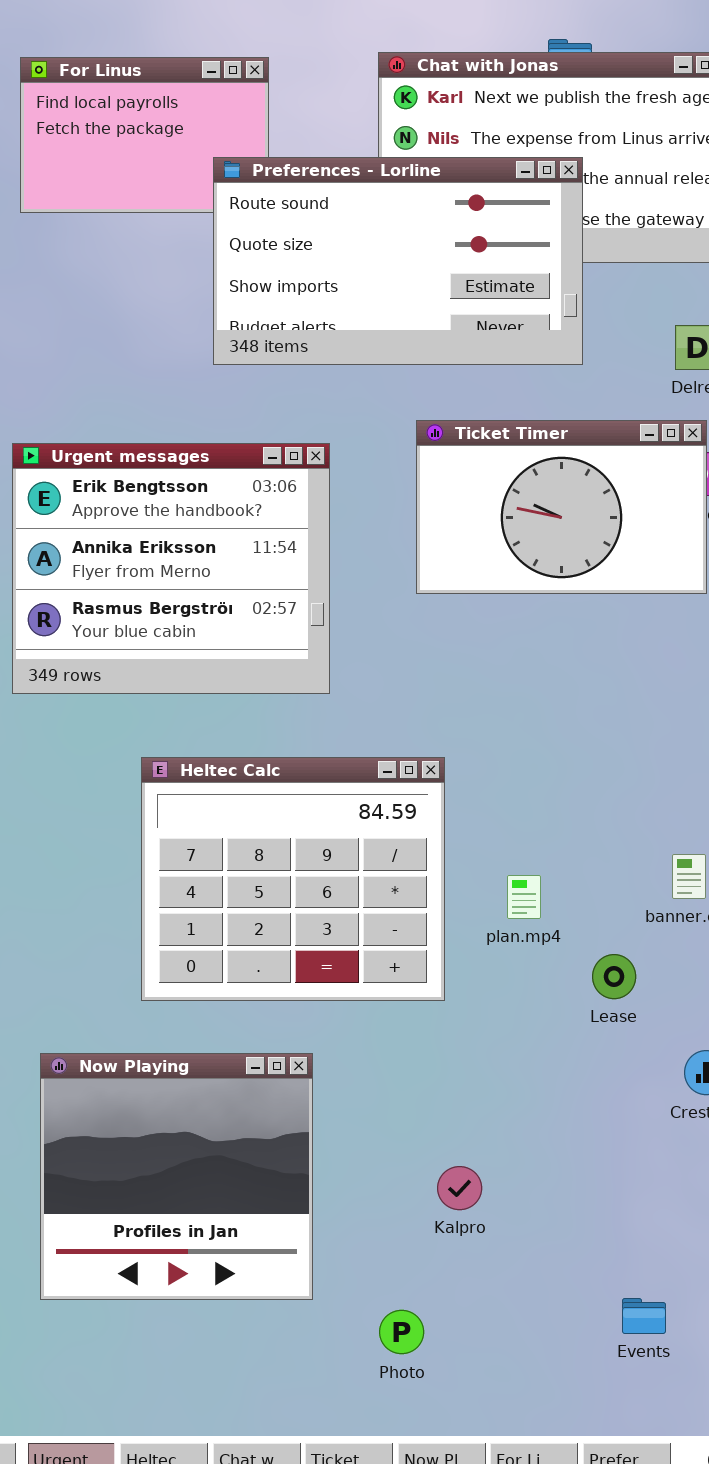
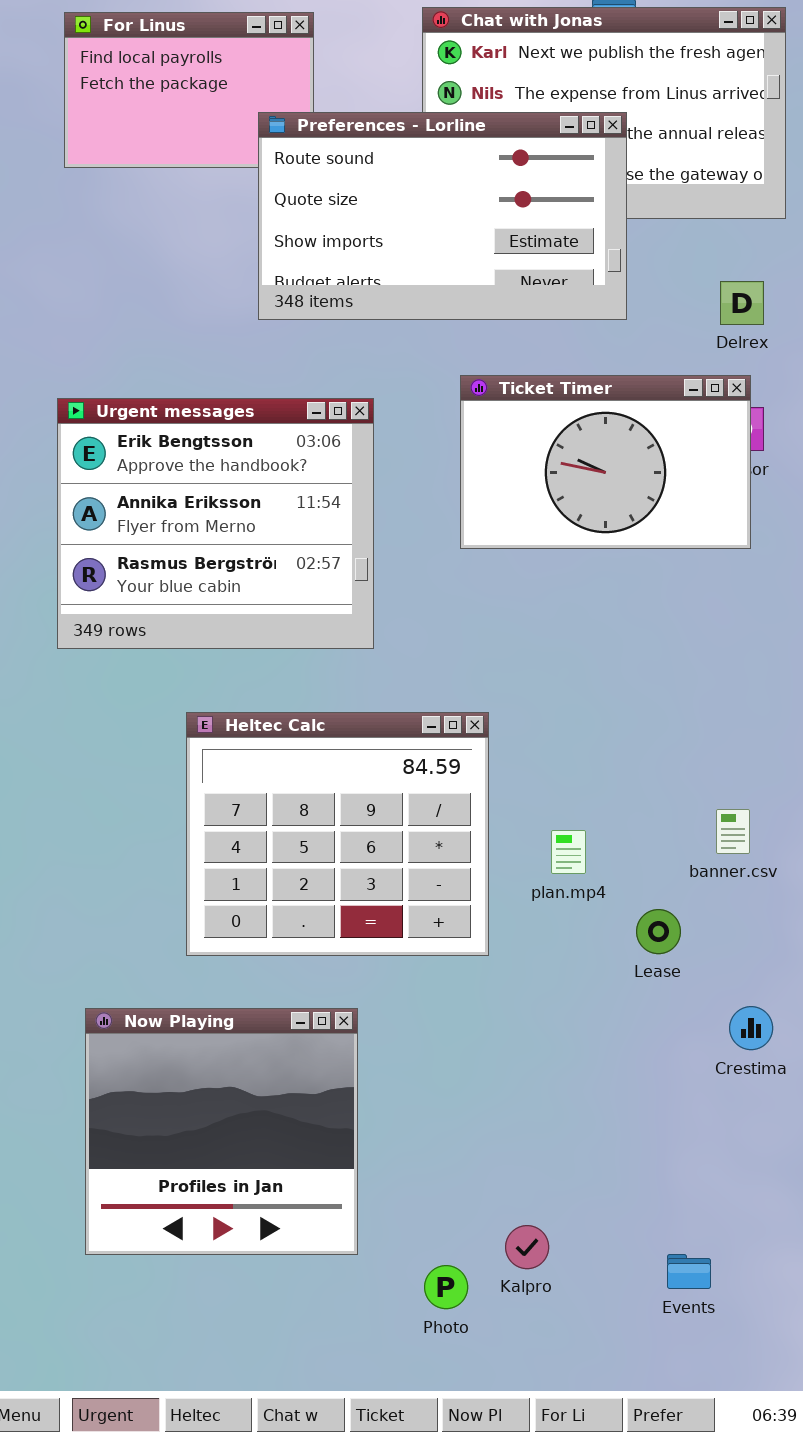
Kalpro: [437,1166,482,1210] -> [505,1225,549,1269], moved

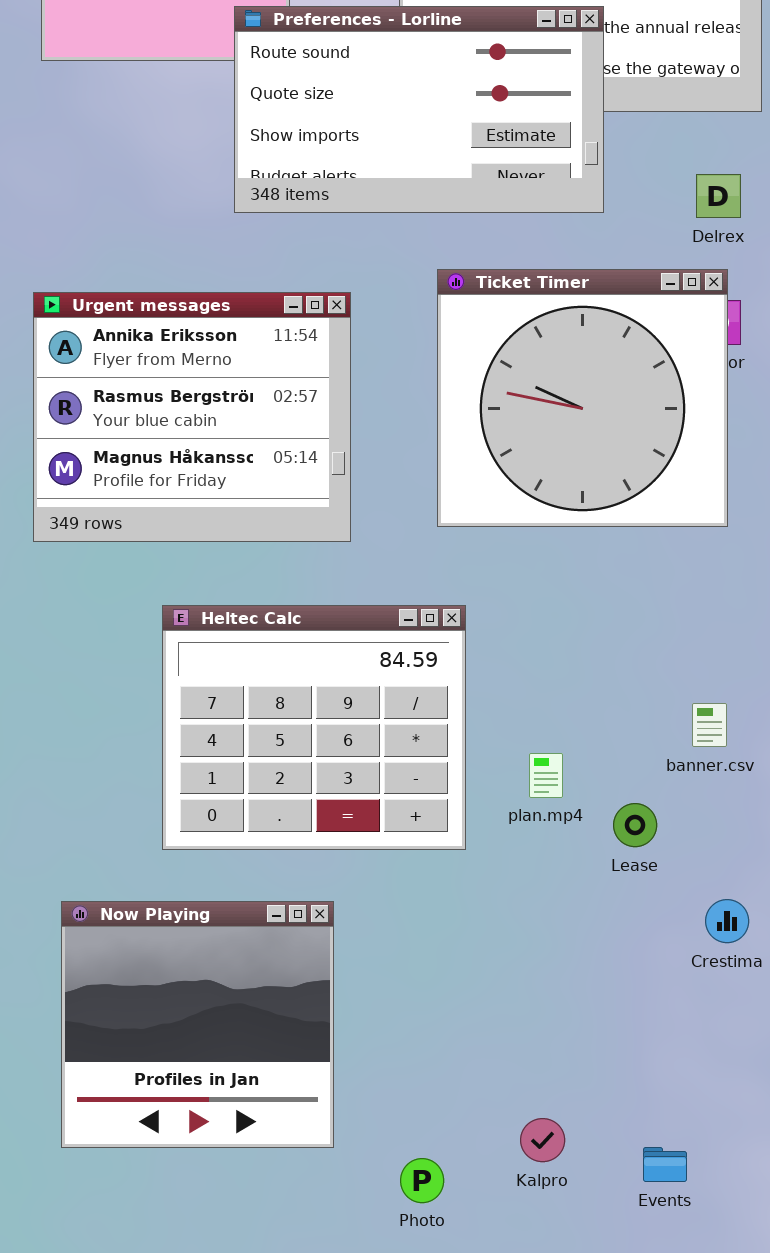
Ticket Timer: [460,375,751,549] -> [437,269,728,527], resized
Urgent messages: [57,398,374,649] -> [33,292,351,542], scrolled down 1 row
plan.mp4: [551,830,586,874] -> [529,753,563,798], moved
Kalpro: [505,1225,549,1269] -> [520,1118,565,1162], moved

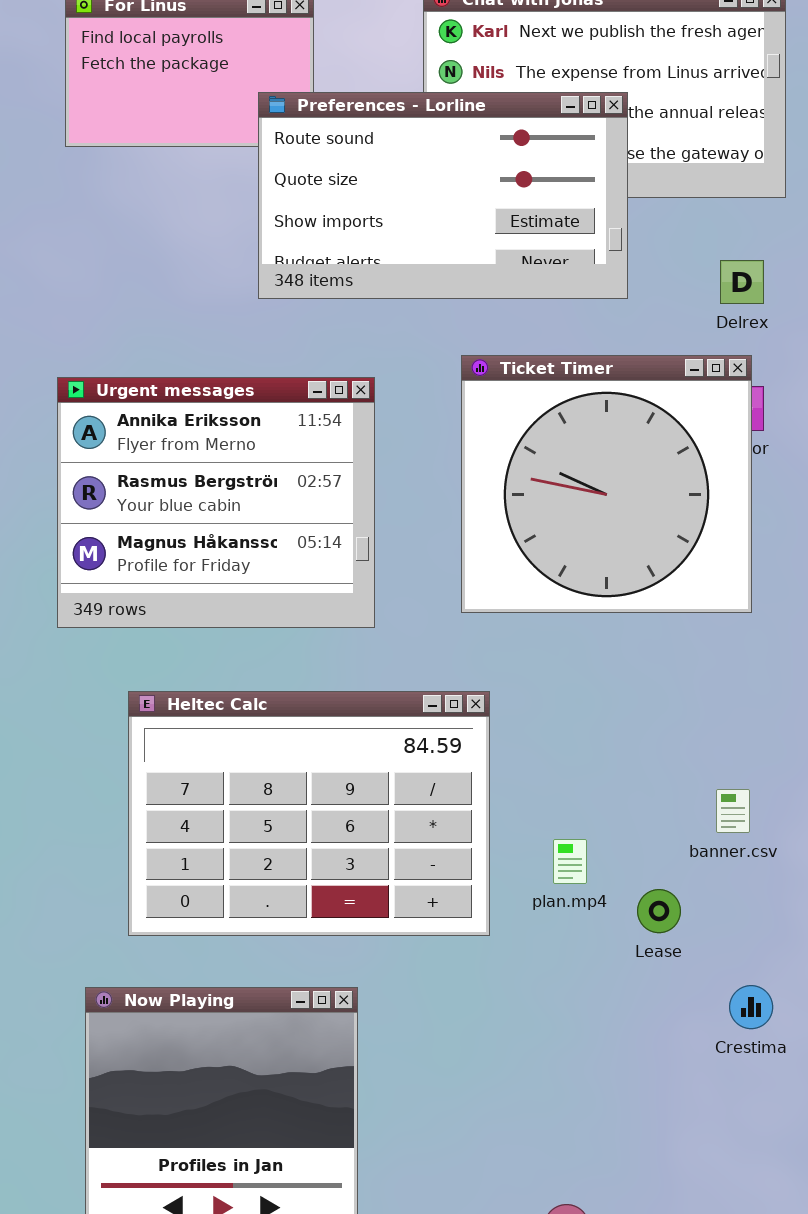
Heltec Calc: [162,605,466,850] -> [128,691,490,936], resized

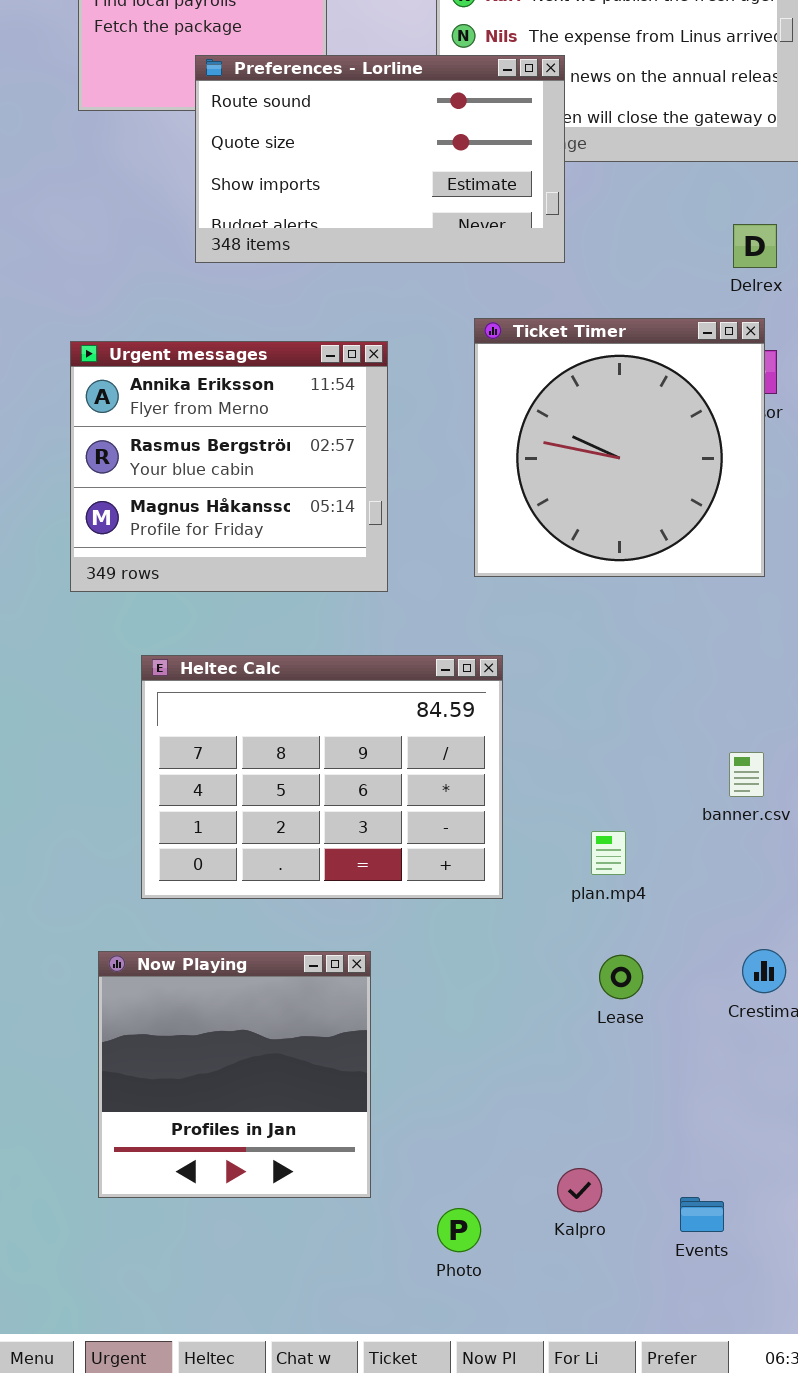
Preferences - Lorline: [258,92,628,299] -> [195,55,565,263], moved
plan.mp4: [553,839,587,884] -> [591,831,626,875], moved
Lease: [637,889,681,933] -> [599,955,643,999], moved

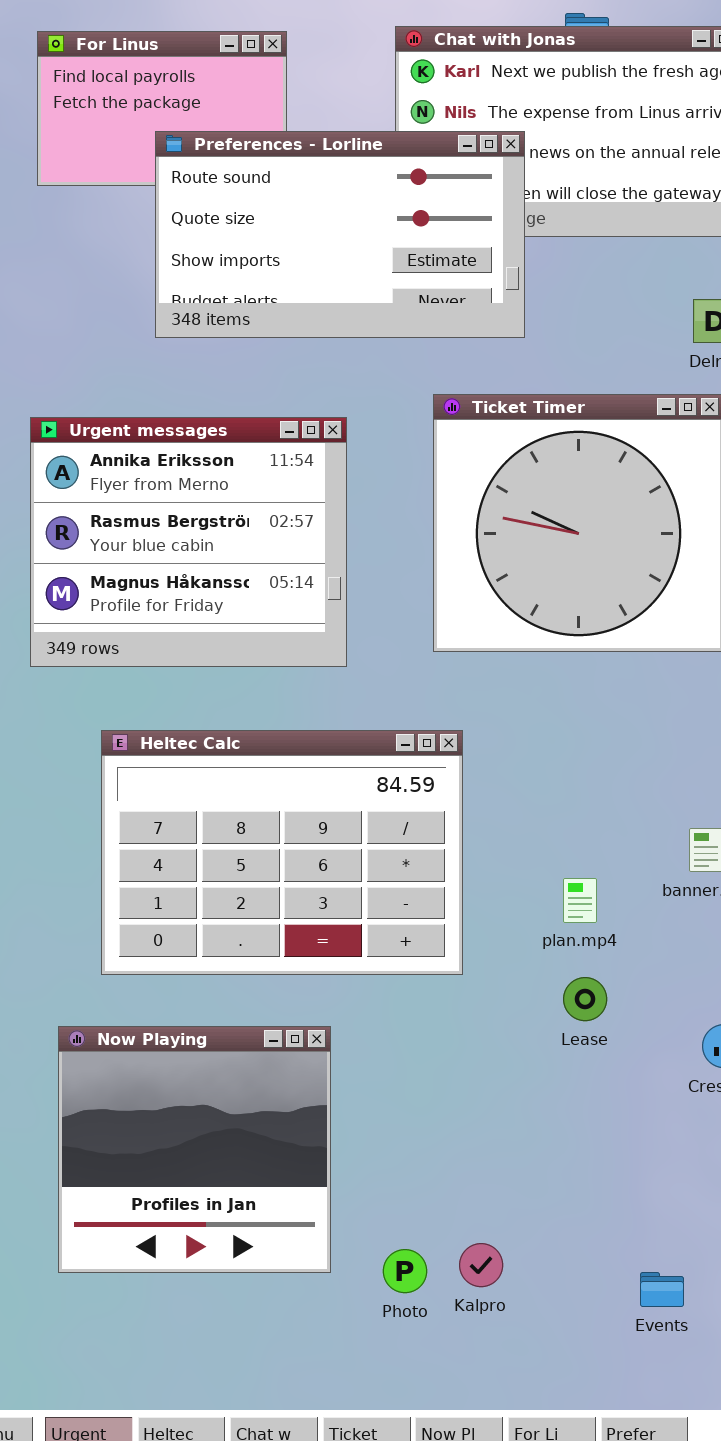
plan.mp4: [591,831,626,875] -> [563,878,597,923], moved
Lease: [599,955,643,999] -> [563,977,607,1021], moved
Kalpro: [557,1168,602,1212] -> [459,1243,503,1287], moved
Photo: [437,1208,481,1252] -> [383,1249,427,1293], moved

